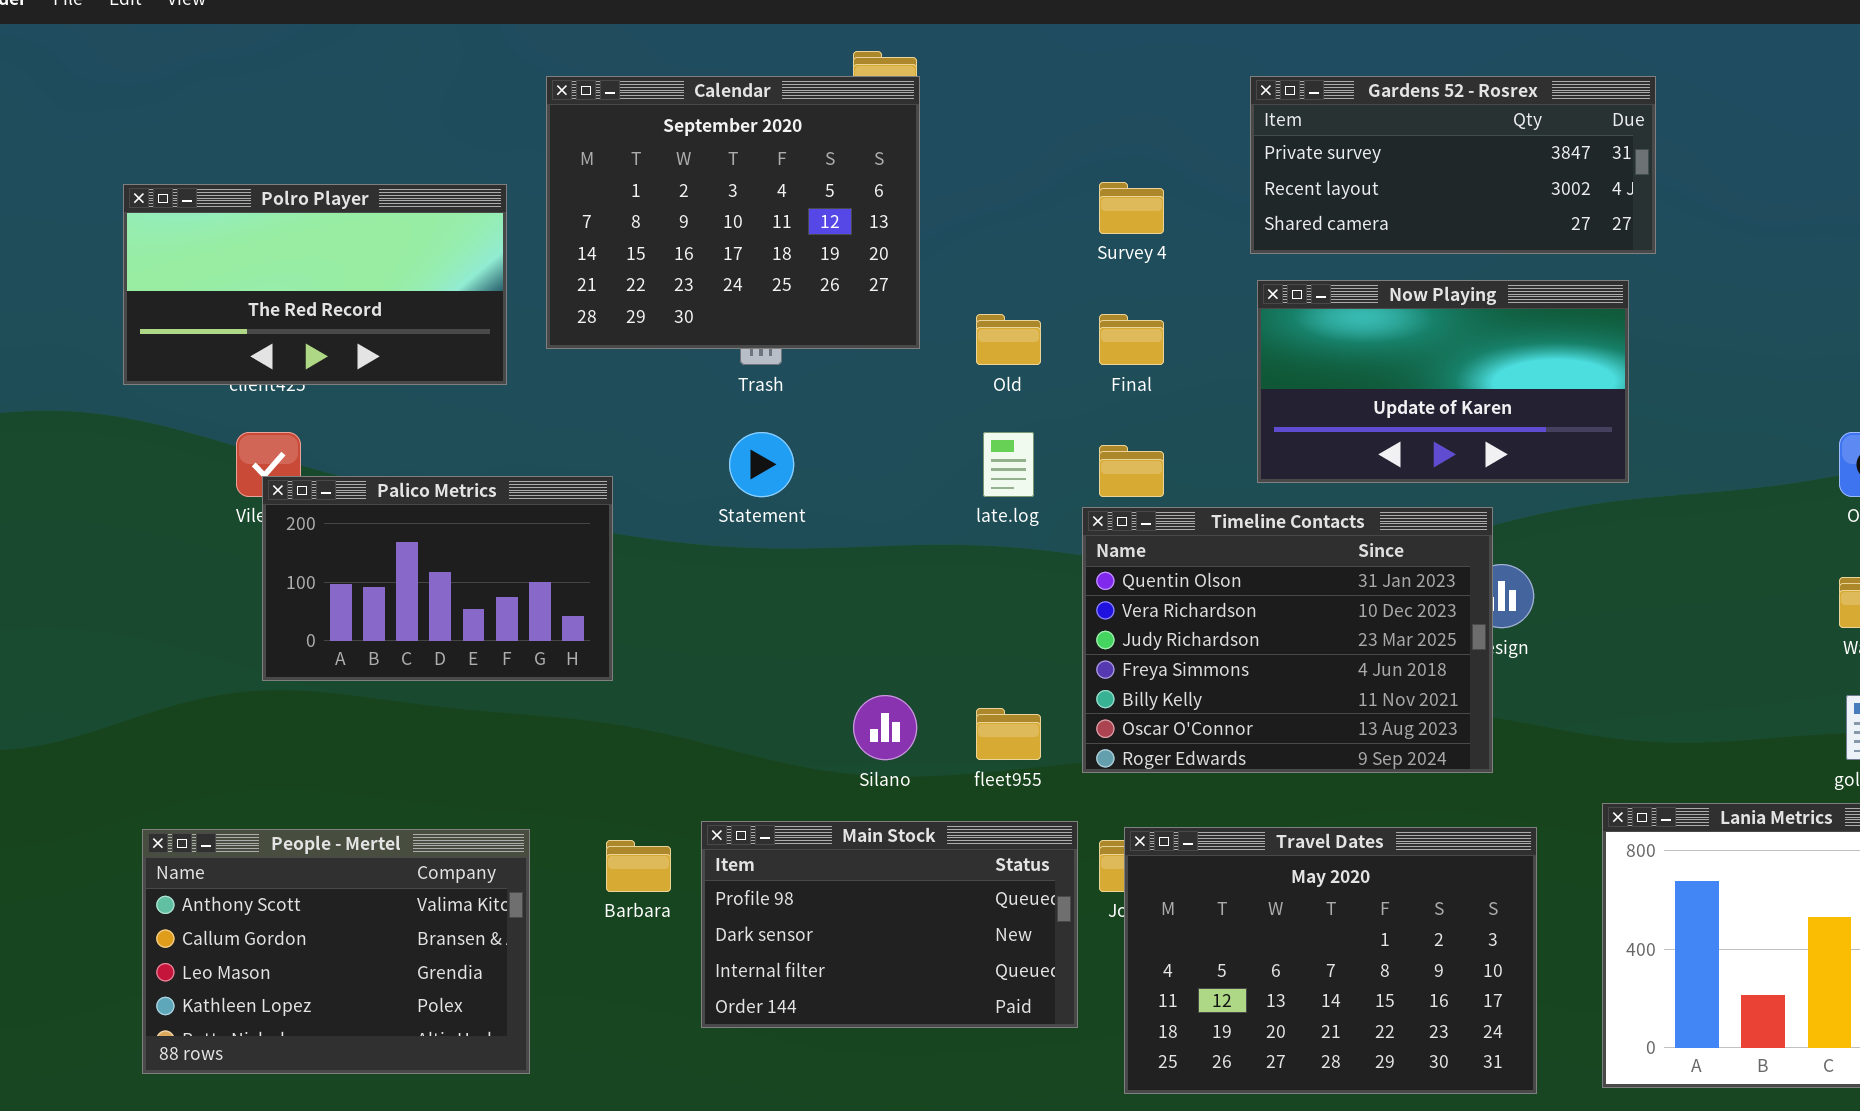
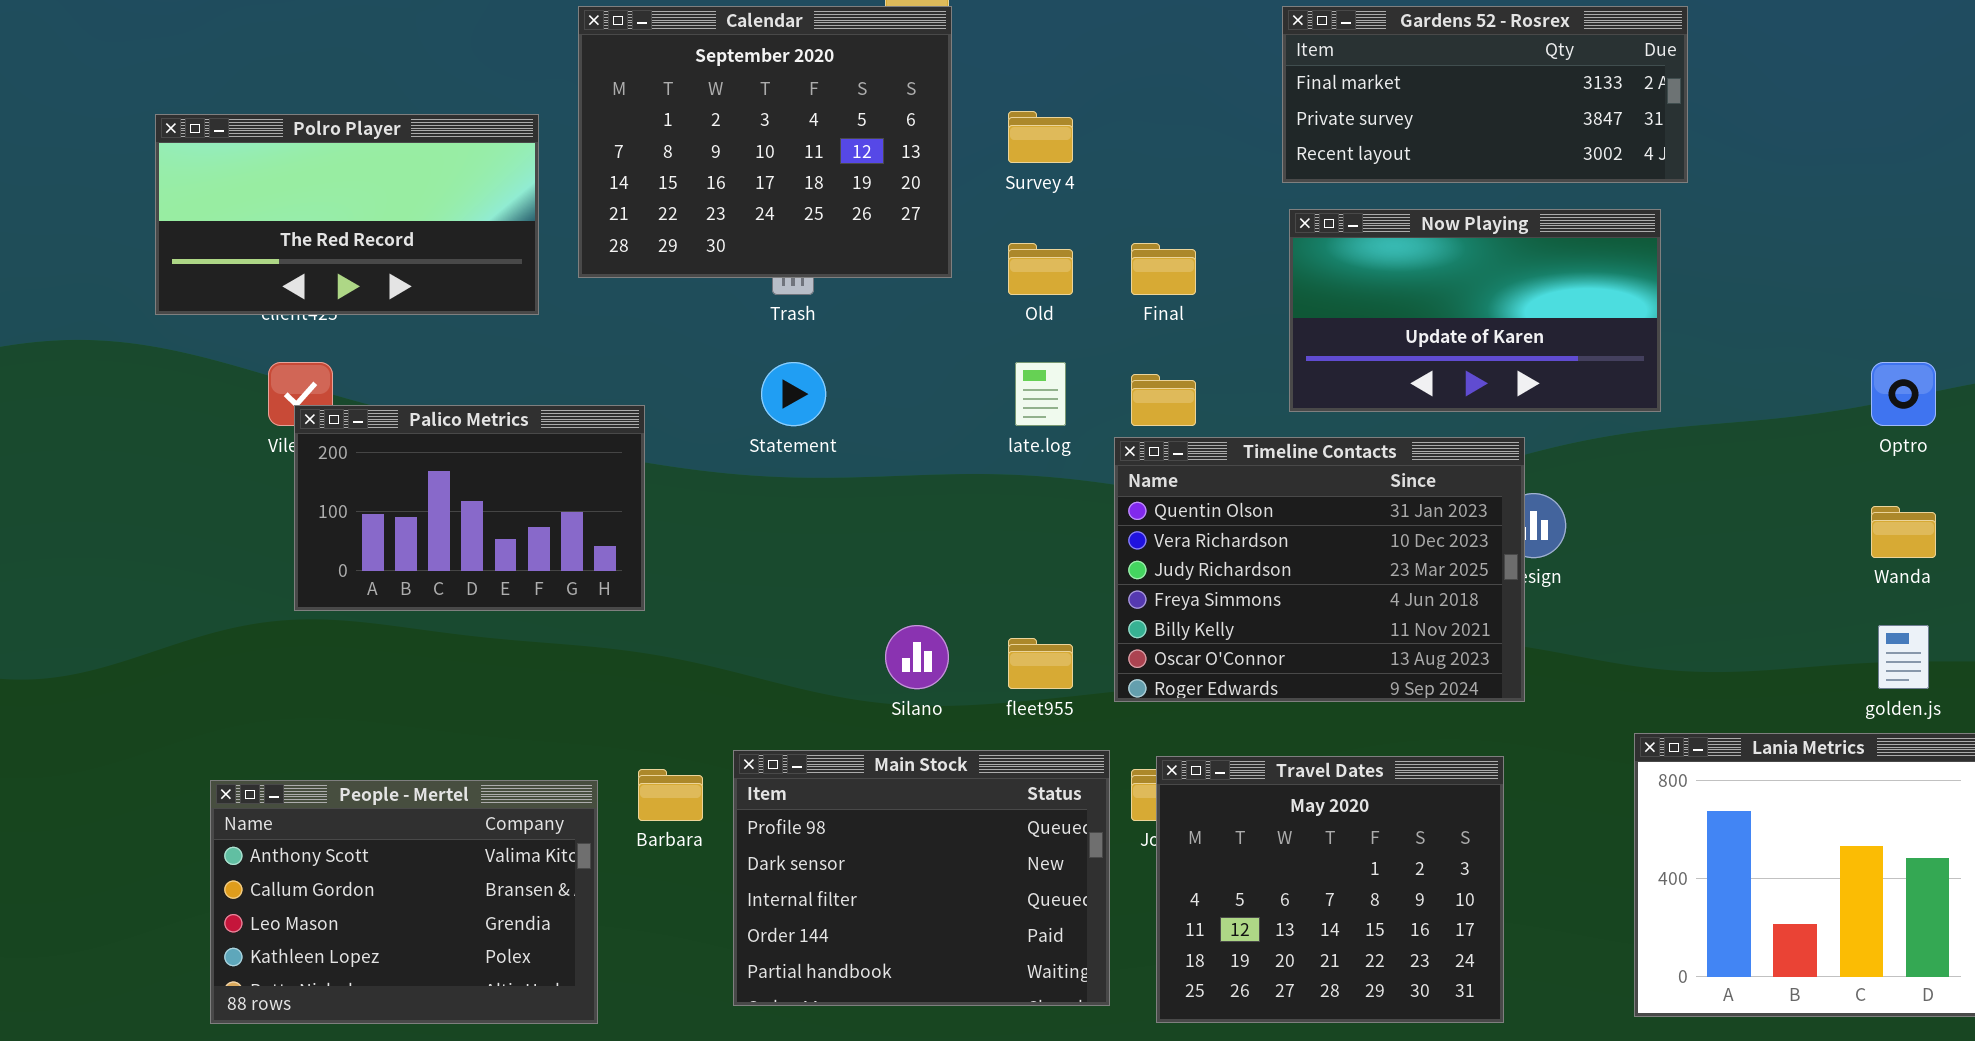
Gardens 52 - Rosrex: [1250,76,1656,254] -> [1282,6,1688,183], scrolled up 1 row
Survey 4: [1099,182,1164,234] -> [1008,111,1073,163], moved
Main Stock: [701,821,1078,1028] -> [733,750,1110,1006], resized
Travel Dates: [1124,827,1537,1094] -> [1156,756,1504,1023], resized
People - Mertel: [142,829,530,1074] -> [210,780,598,1024], moved

